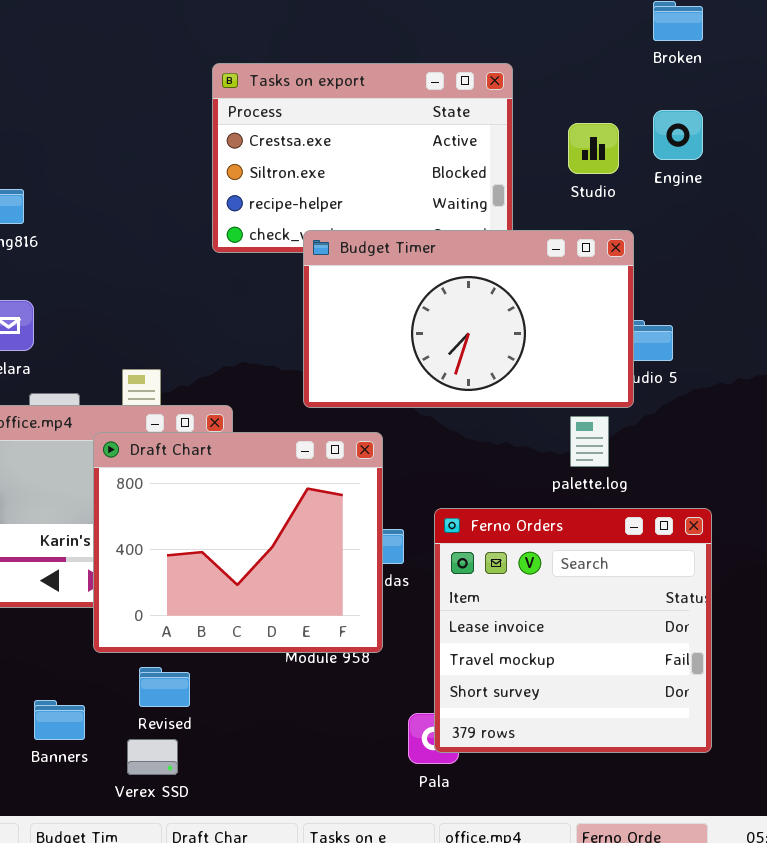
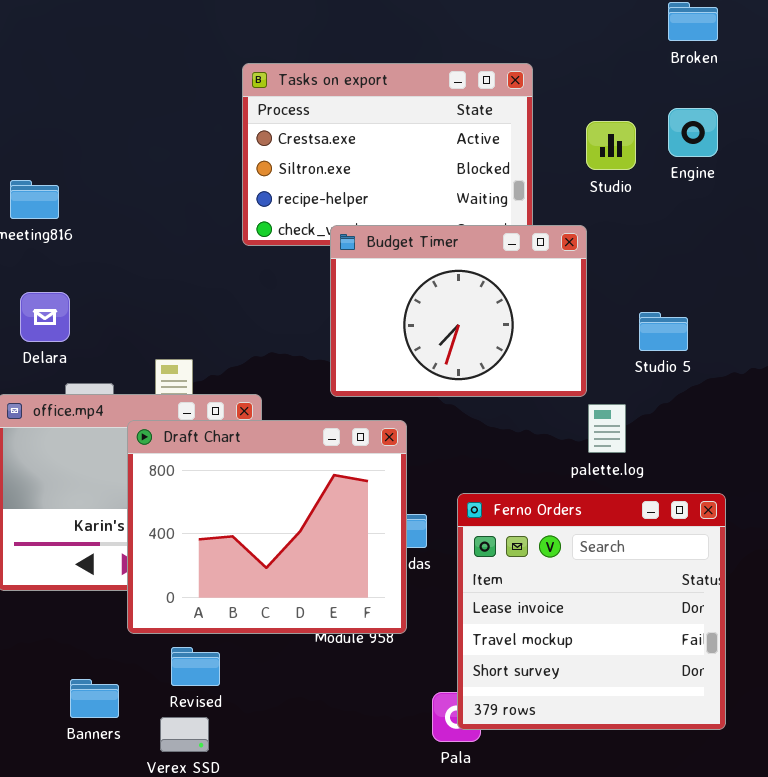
Budget Timer: [303,230,634,408] -> [330,225,587,397], resized

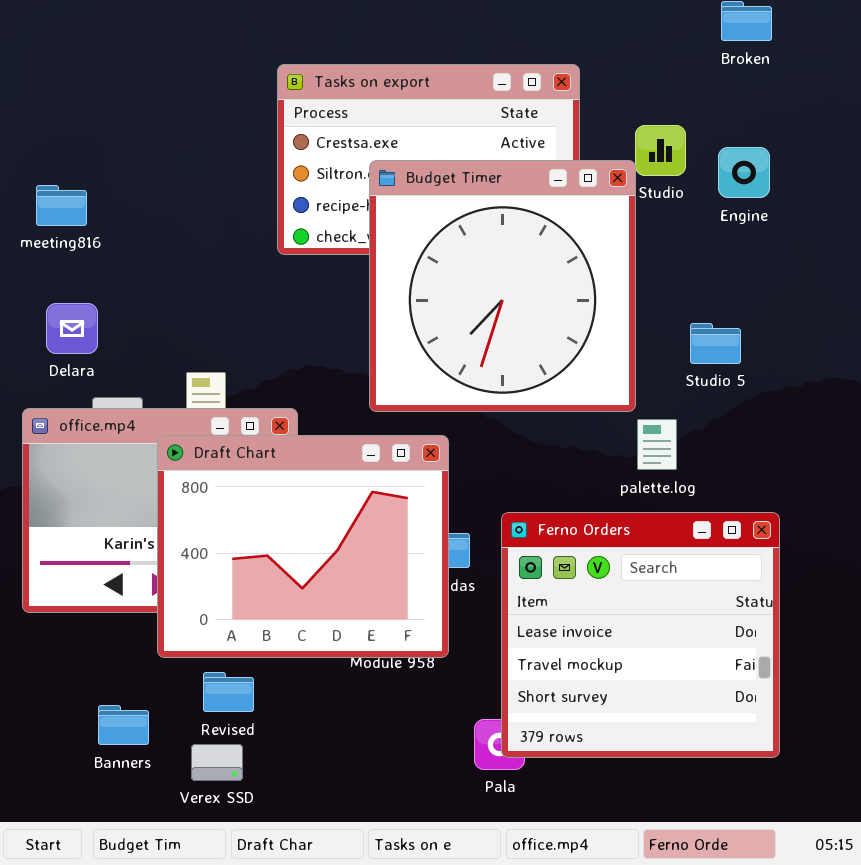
Engine: [668,108,718,157] -> [718,147,770,198], moved
Budget Timer: [330,225,587,397] -> [369,160,636,412], resized

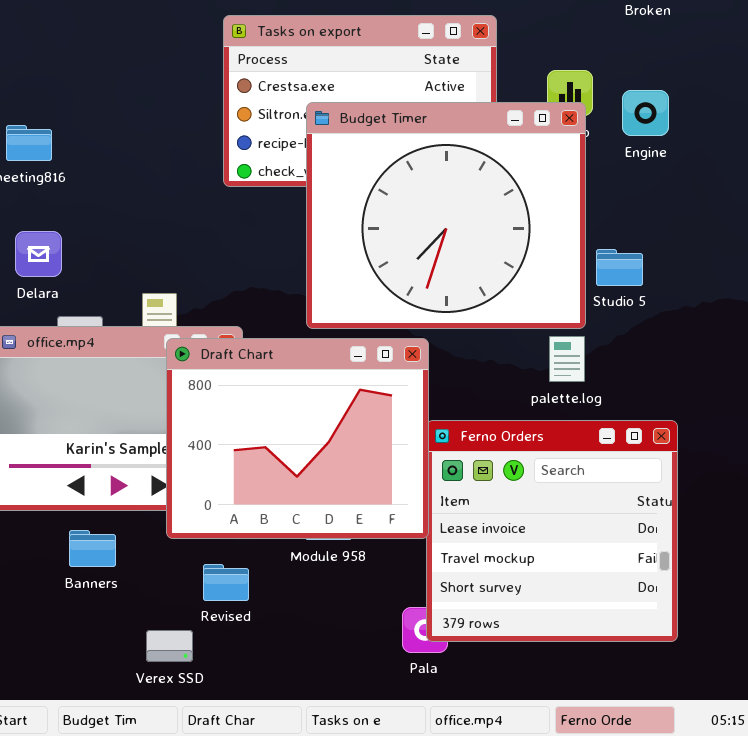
Budget Timer: [369,160,636,412] -> [306,102,586,329], resized
Draft Chart: [157,435,449,658] -> [166,338,429,539], moved
Revised: [203,672,254,712] -> [203,564,249,601], moved
Banners: [98,705,149,745] -> [69,530,116,567], moved

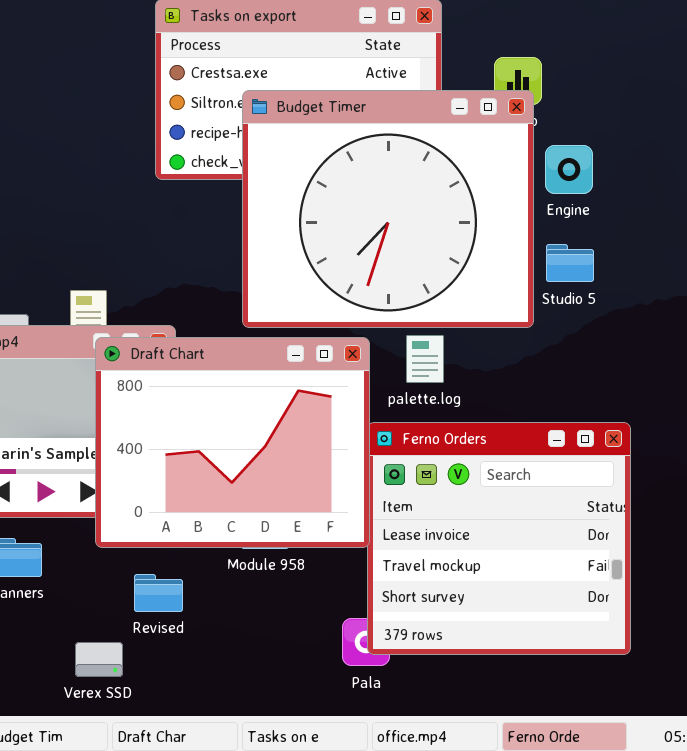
Engine: [622,90,669,136] -> [545,145,593,194], moved
palette.log: [549,336,585,382] -> [406,335,444,383], moved

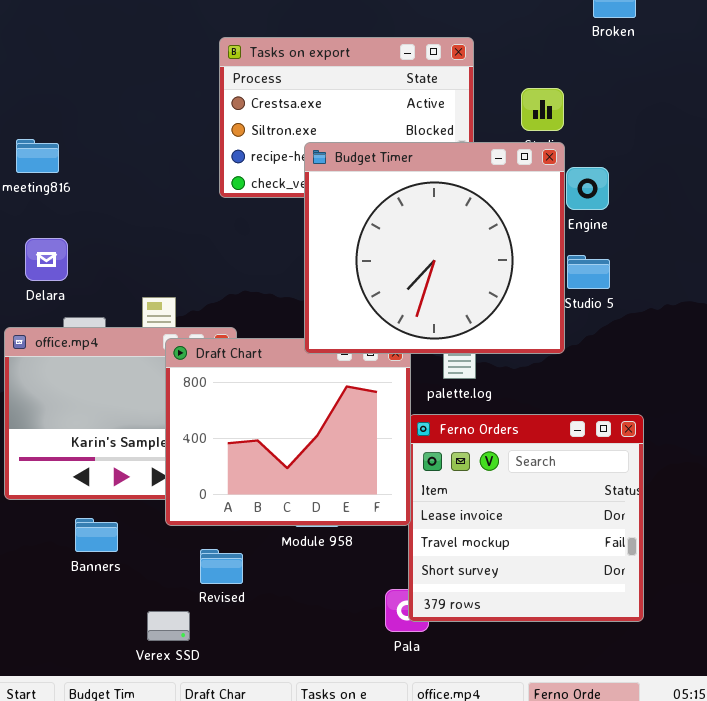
Budget Timer: [242,90,534,328] -> [304,142,565,354], moved

